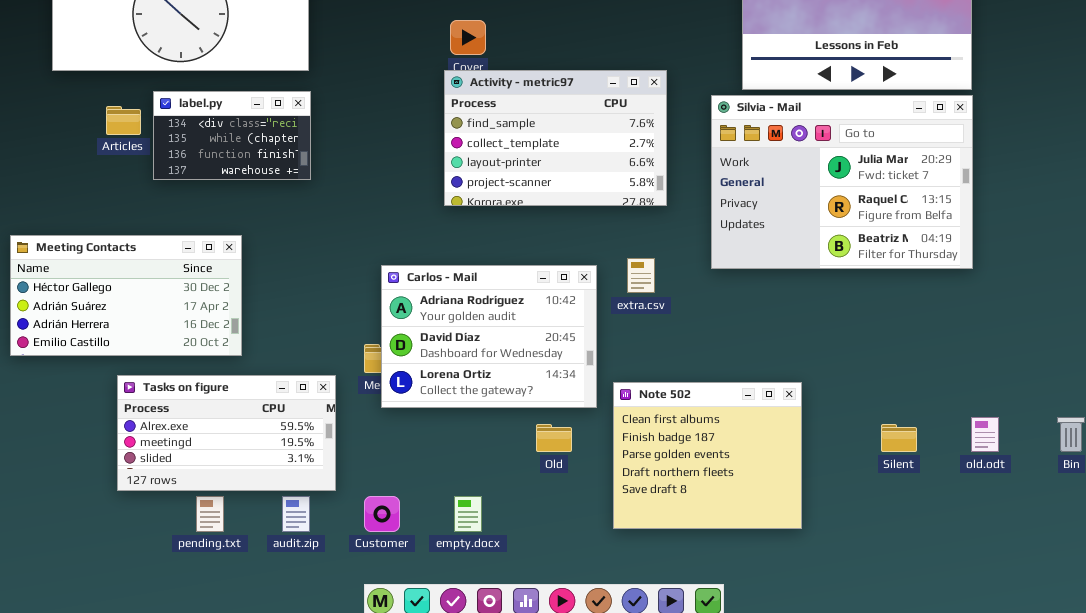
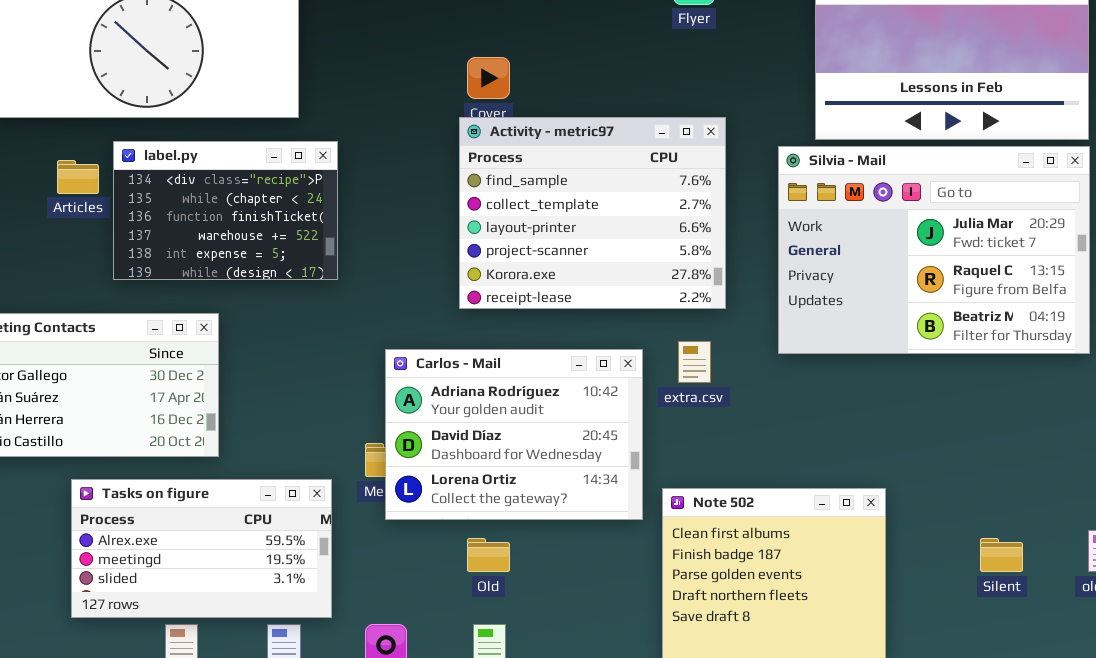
Activity - metric97: [444,70,667,206] -> [459,117,726,309], resized
label.py: [153,91,311,180] -> [113,141,338,280], resized
Old: [536,424,572,452] -> [467,538,510,572], moved

